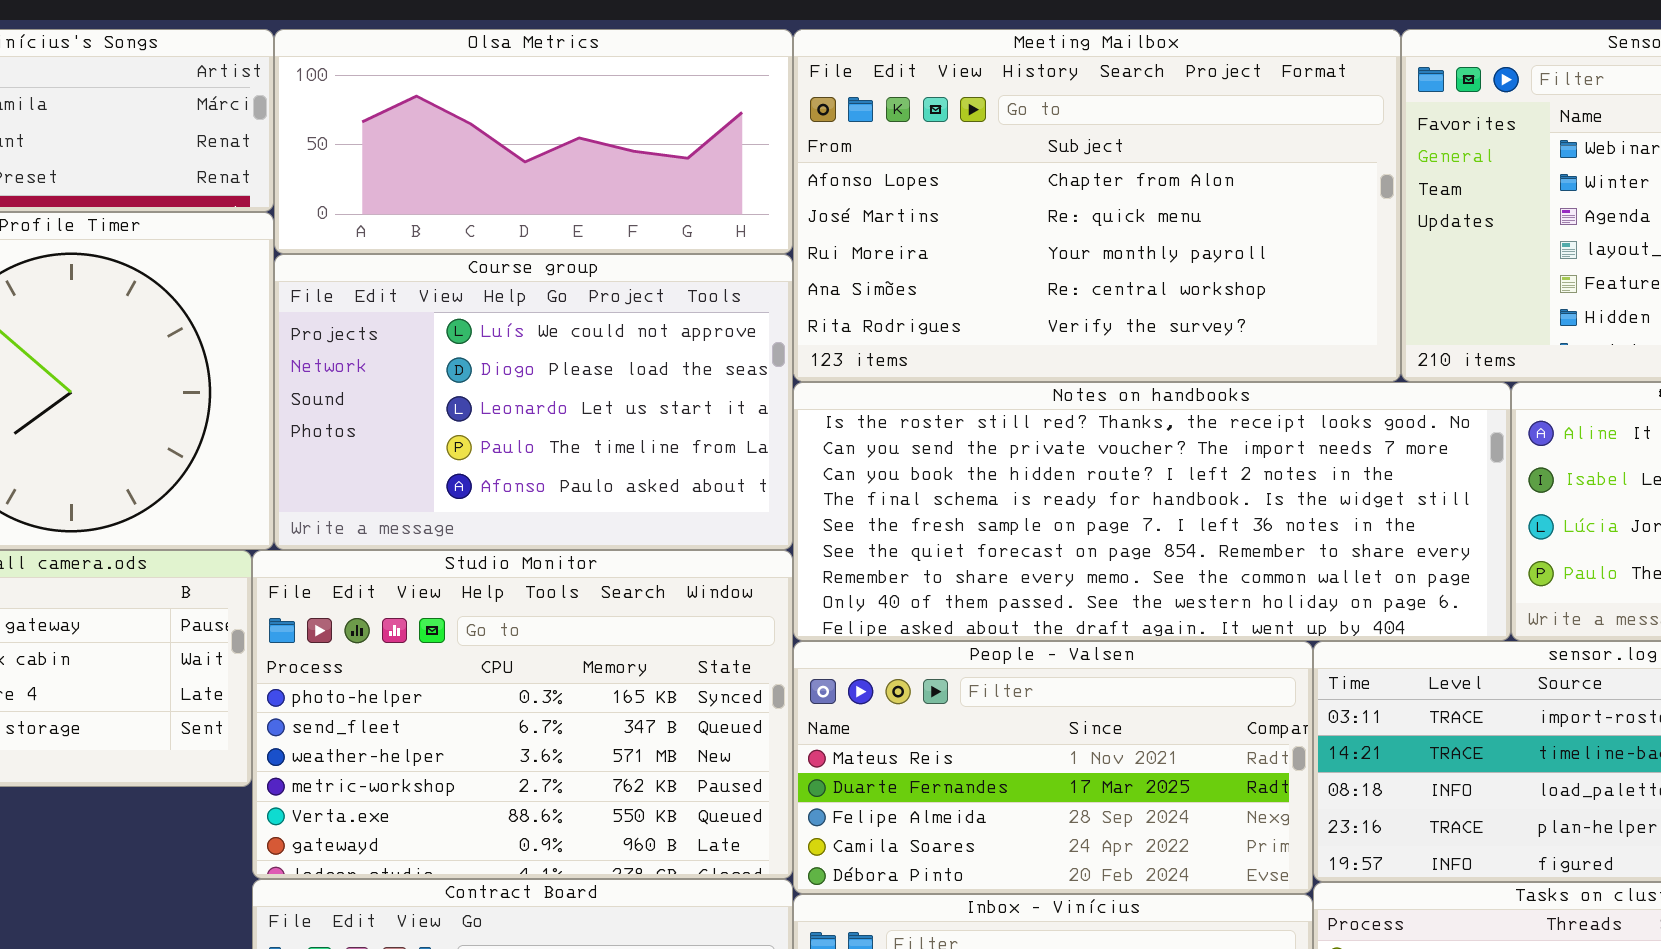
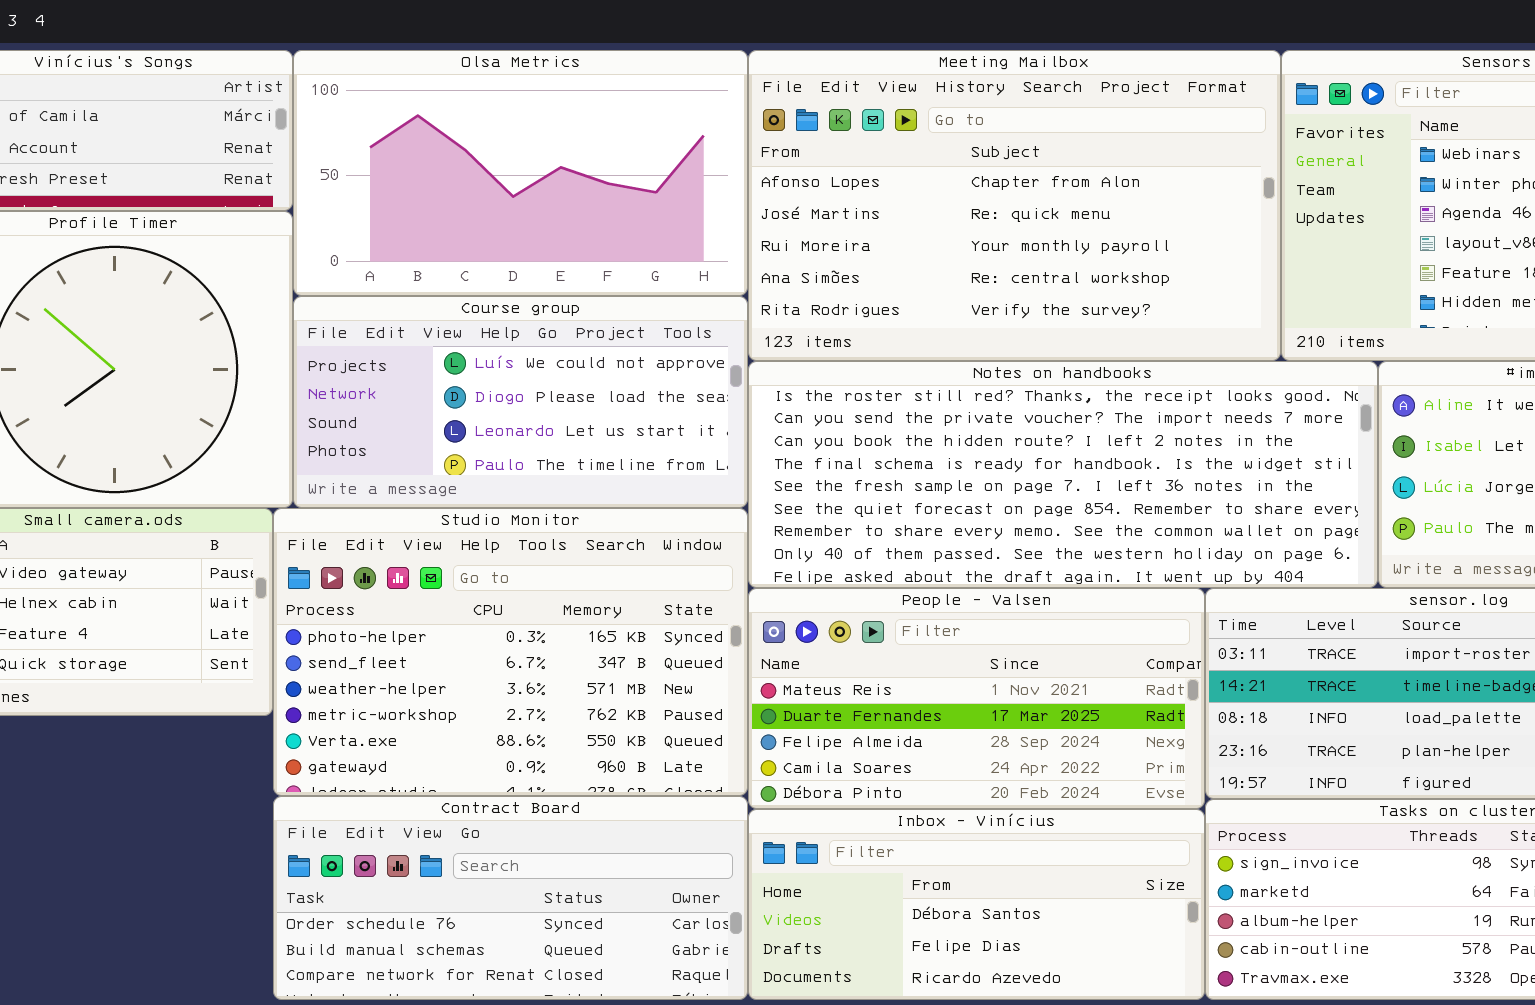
Olsa Metrics: [274,29,793,254] -> [293,50,748,296], resized
Course group: [274,254,793,550] -> [293,296,748,508], resized

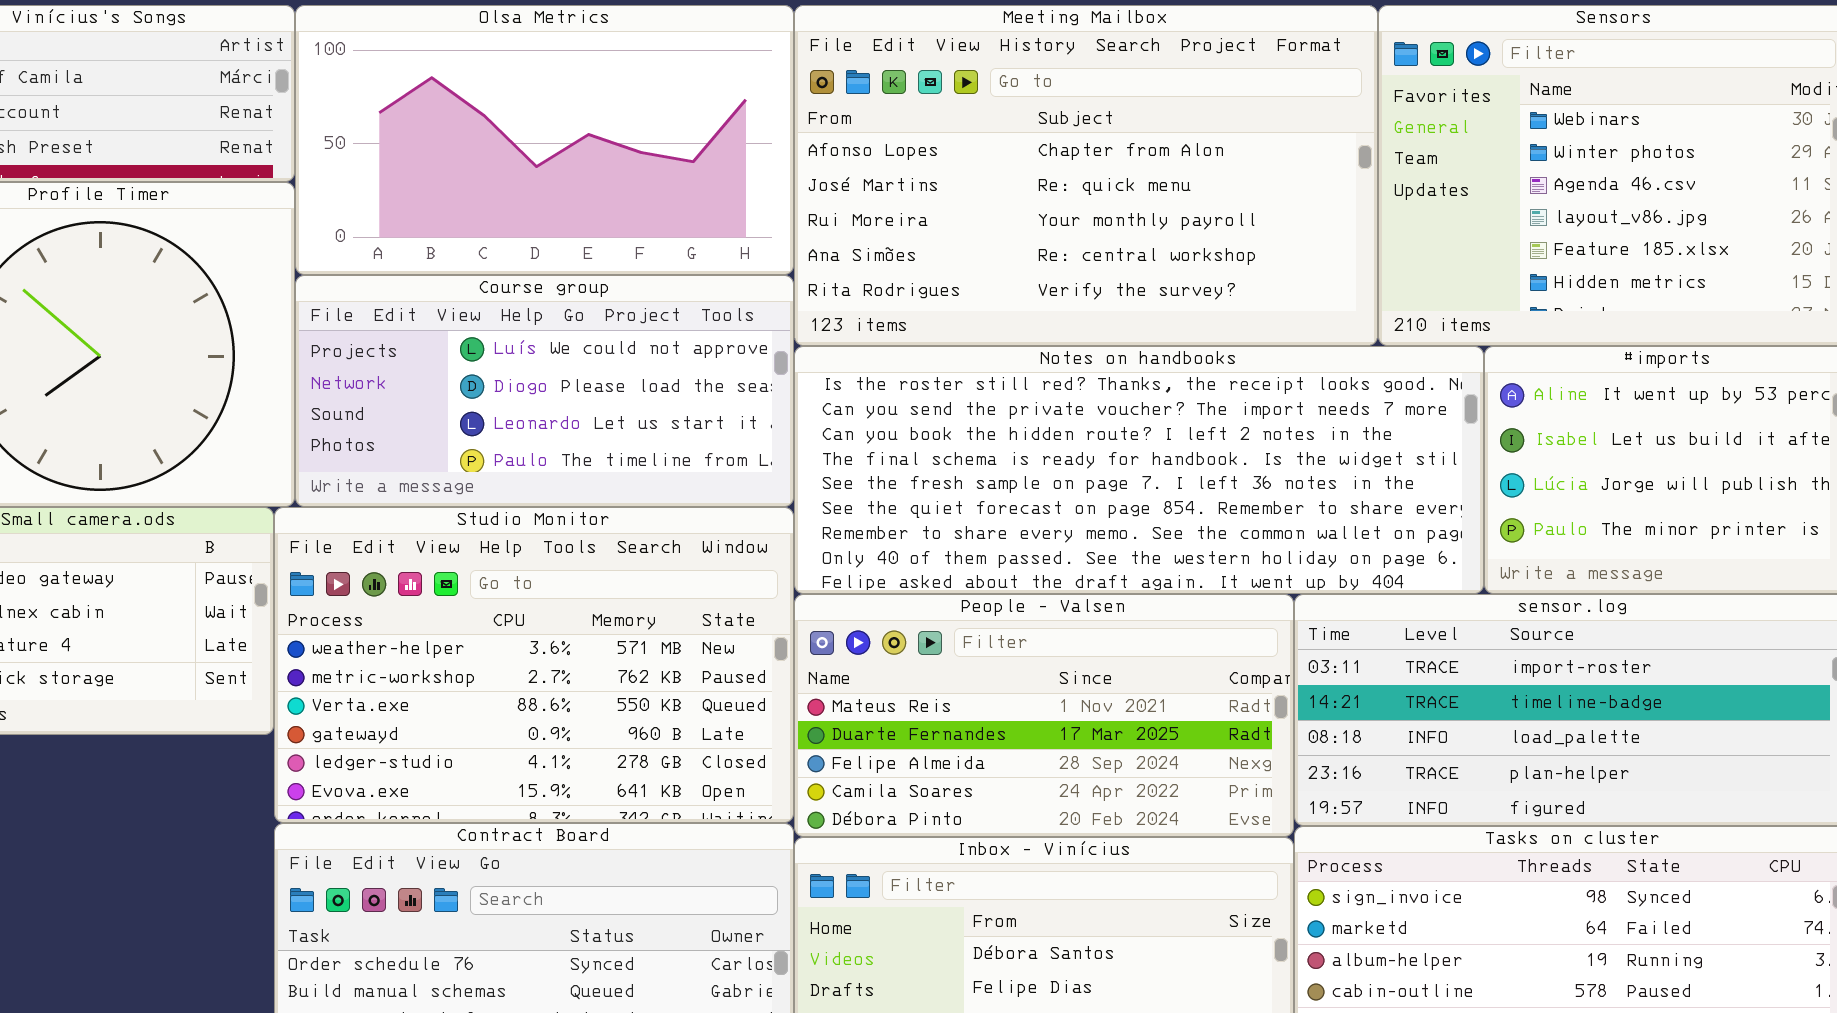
Studio Monitor: [273,508,748,796] -> [274,507,794,823], scrolled down 2 rows

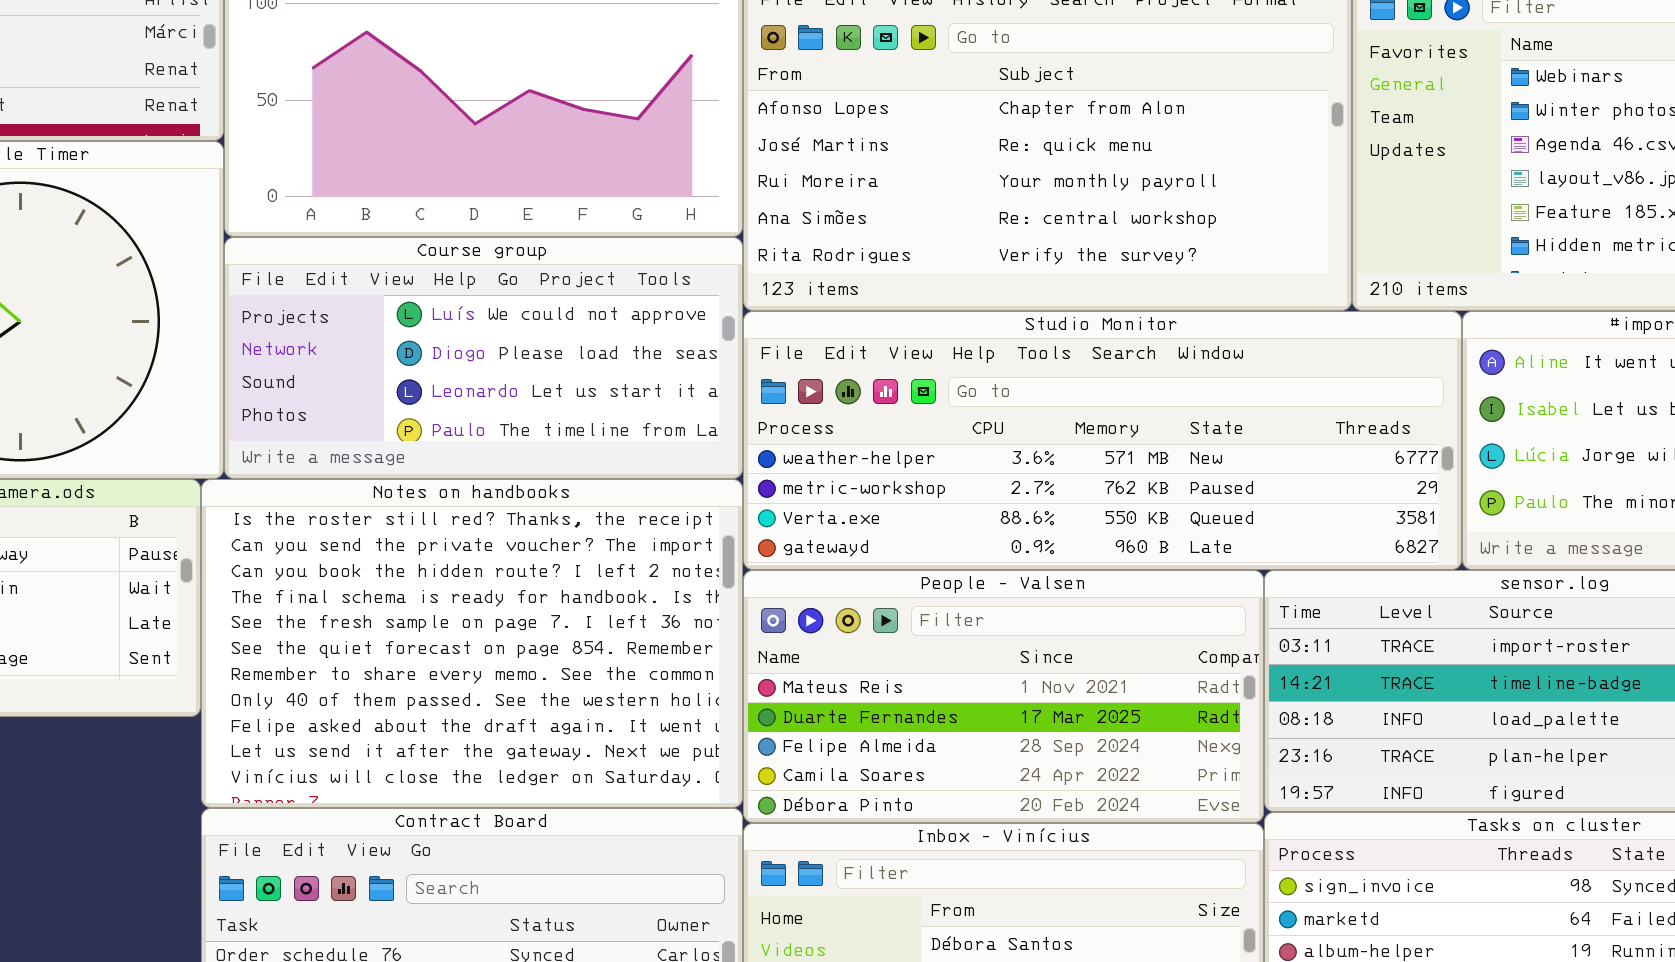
Notes on handbooks: [794,346,1484,594] -> [201,479,743,808], moved, resized
Studio Monitor: [274,507,794,823] -> [743,311,1462,570], moved, resized

